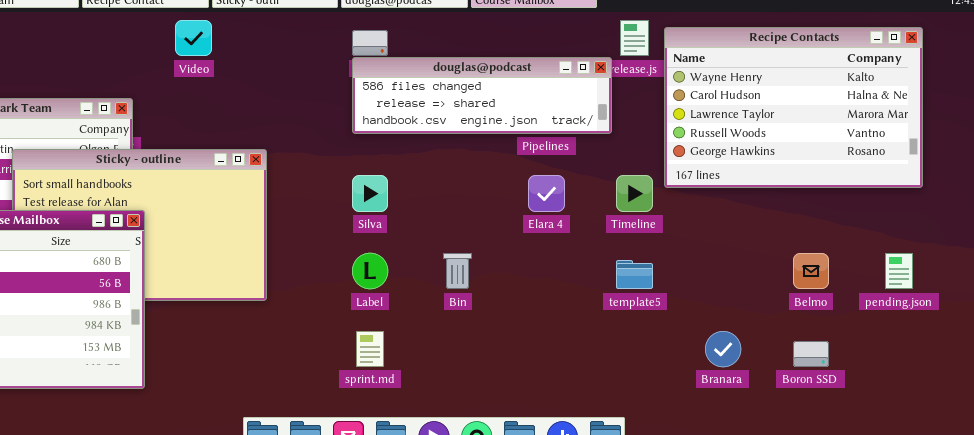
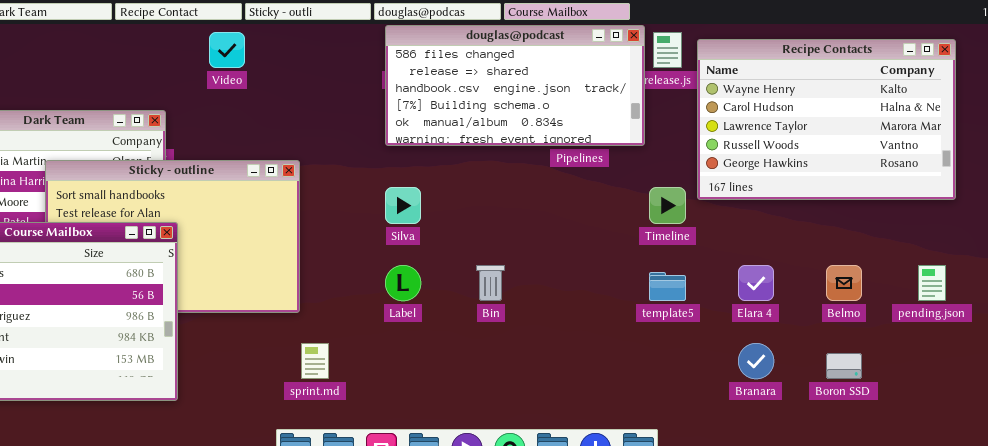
douglas@podcast: [352,57,612,134] -> [385,25,645,146], resized
Elara 4: [528,175,565,212] -> [738,265,774,301], moved
sprint.md: [356,331,384,367] -> [301,343,329,379], moved

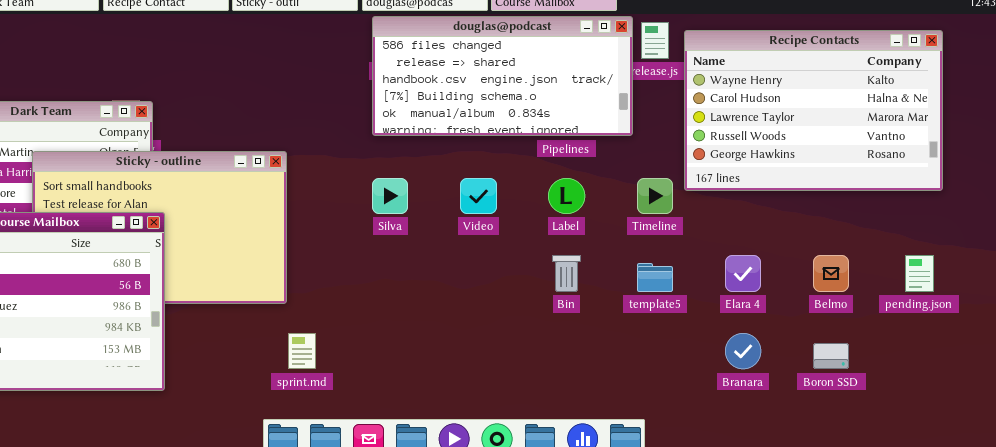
Video: [209,32,245,68] -> [460,178,497,214], moved
Label: [385,265,421,301] -> [548,178,585,214], moved
Bin: [476,265,505,301] -> [552,255,581,292], moved

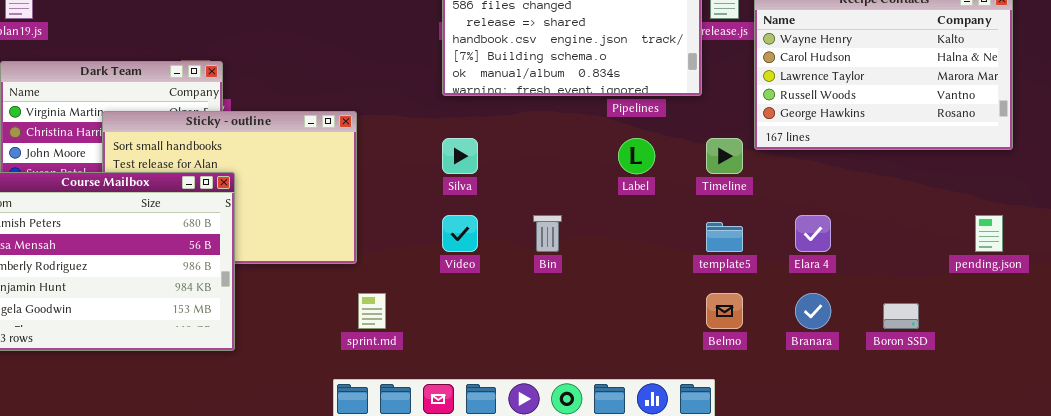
Video: [460,178,497,214] -> [442,215,478,252], moved
Bin: [552,255,581,292] -> [533,215,562,252], moved
Belmo: [813,255,849,292] -> [706,293,743,329], moved

